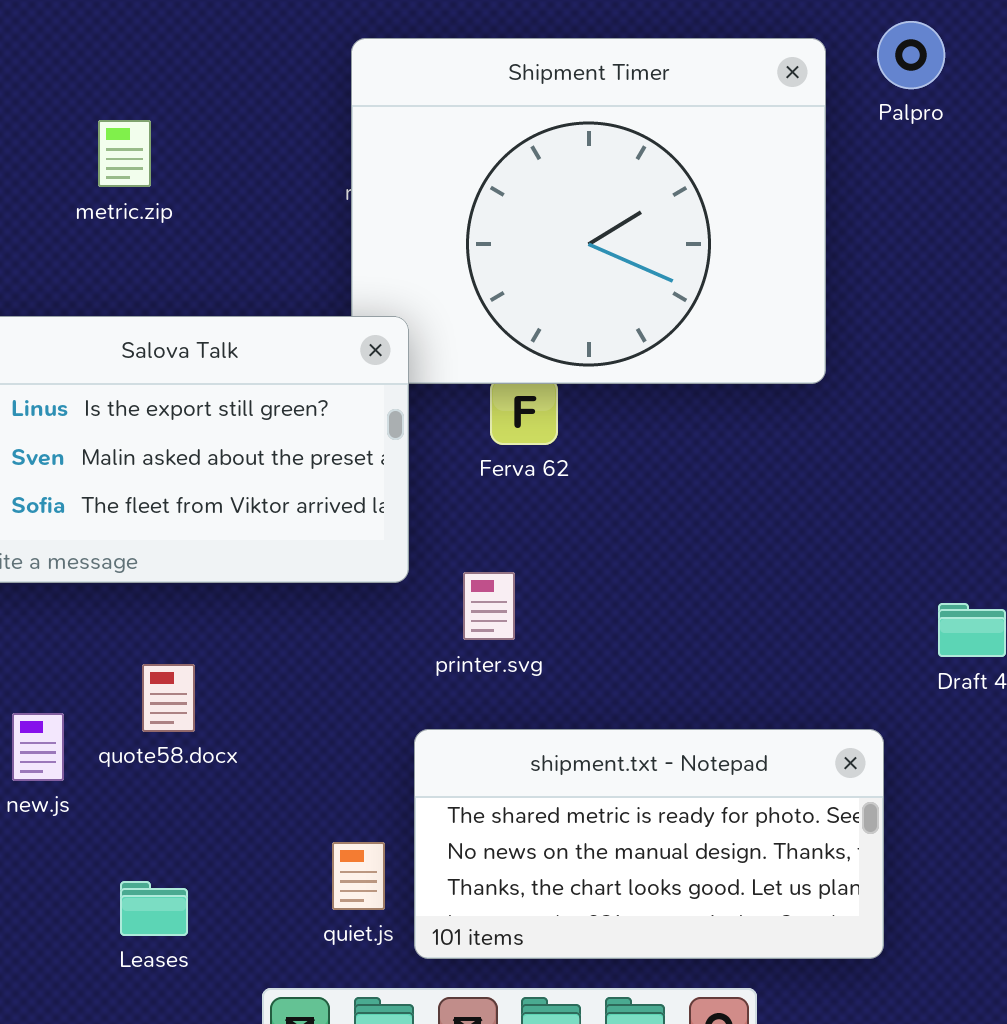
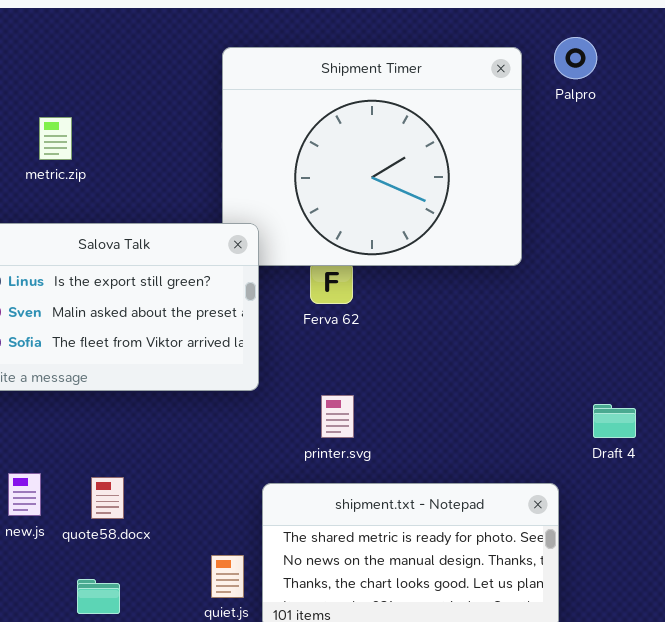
metric.zip: [98,120,151,187] -> [39,117,72,160], moved
printer.svg: [463,572,515,640] -> [321,395,354,438], moved
quote58.docx: [142,664,195,732] -> [91,477,124,519], moved

